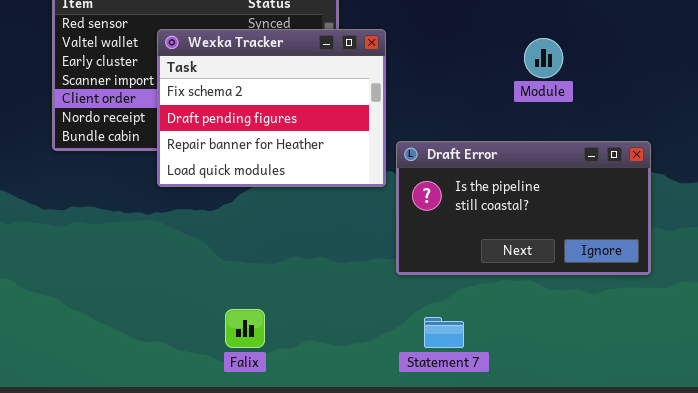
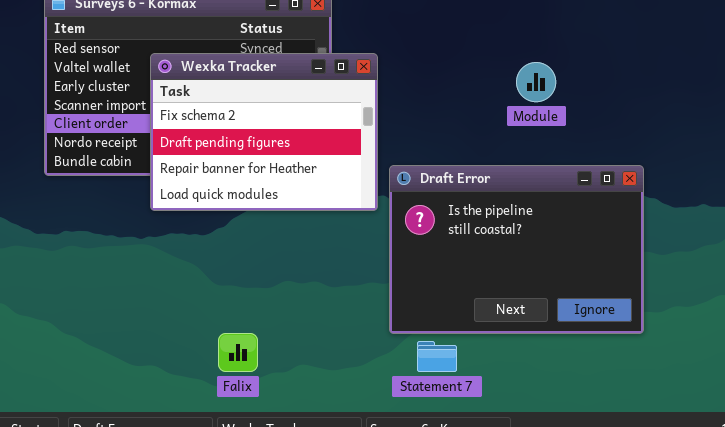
Draft Error: [396,141,651,275] -> [389,165,644,334], resized

